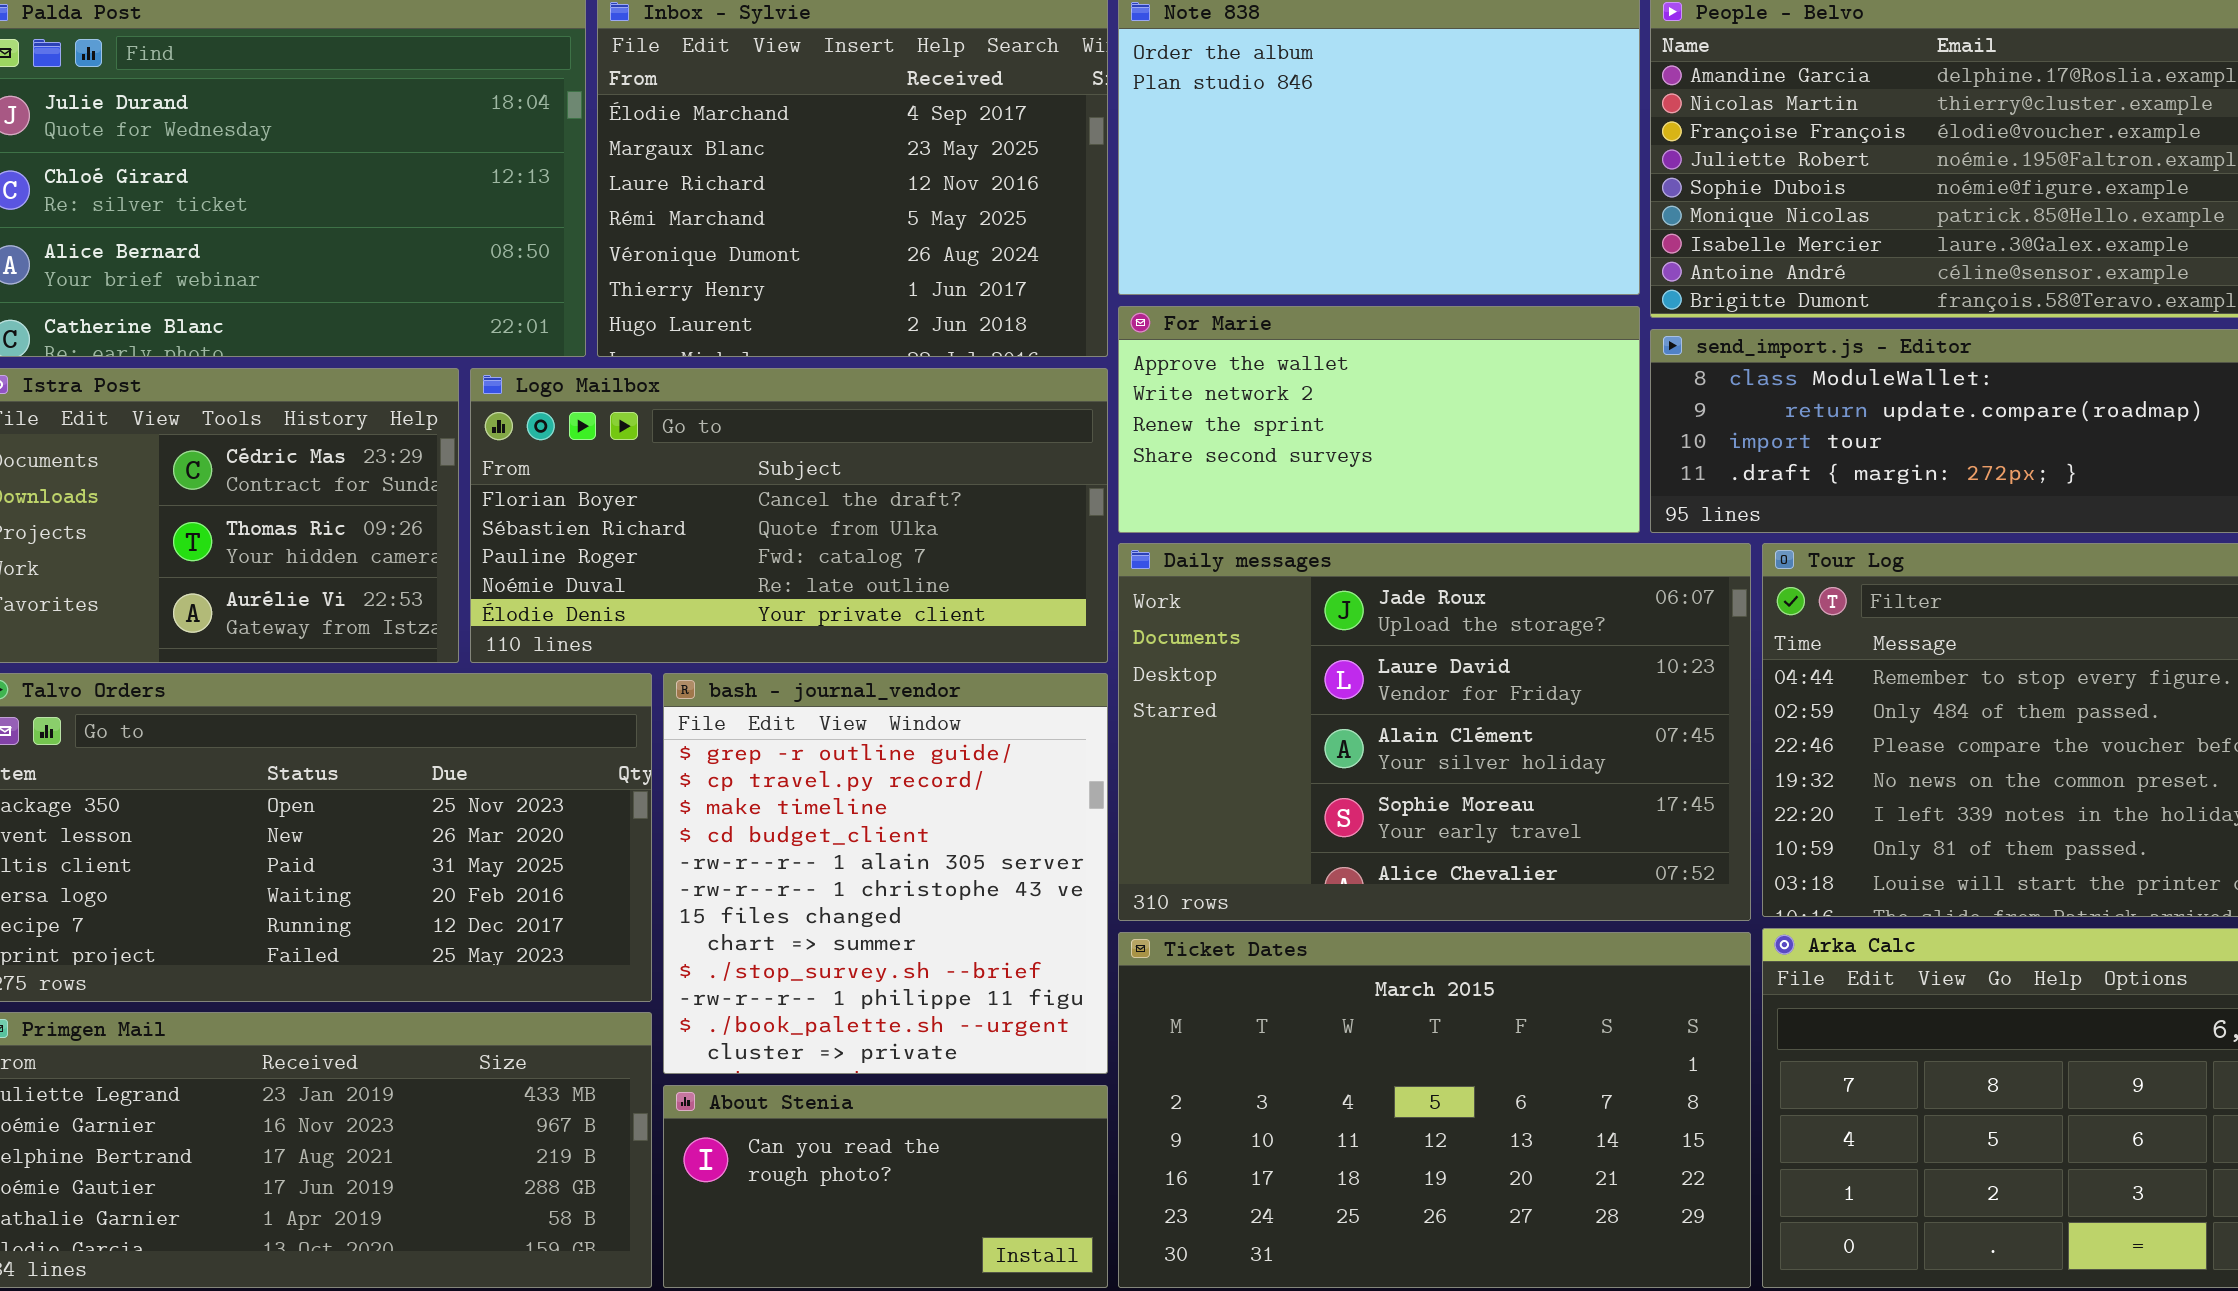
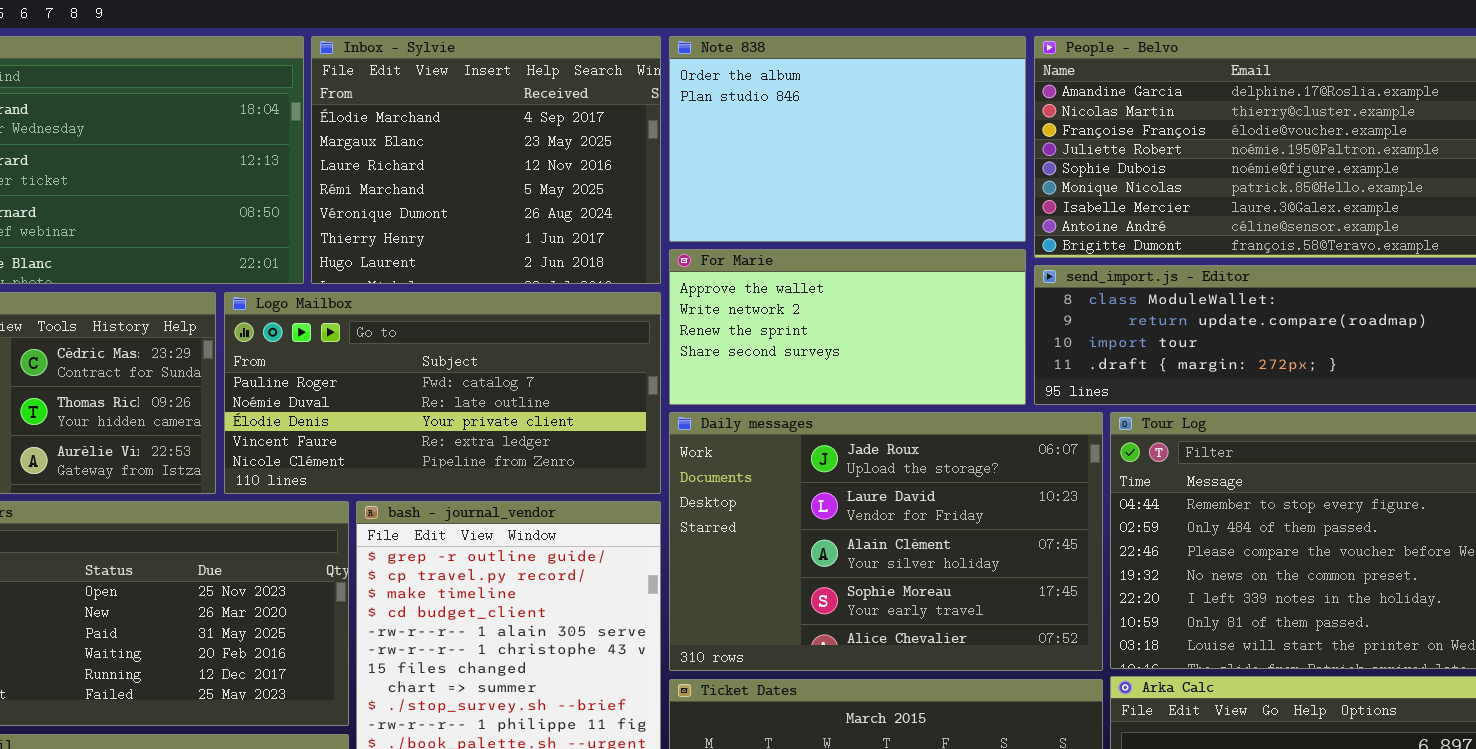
Logo Mailbox: [470,368,1108,663] -> [224,292,661,494], scrolled down 2 rows

